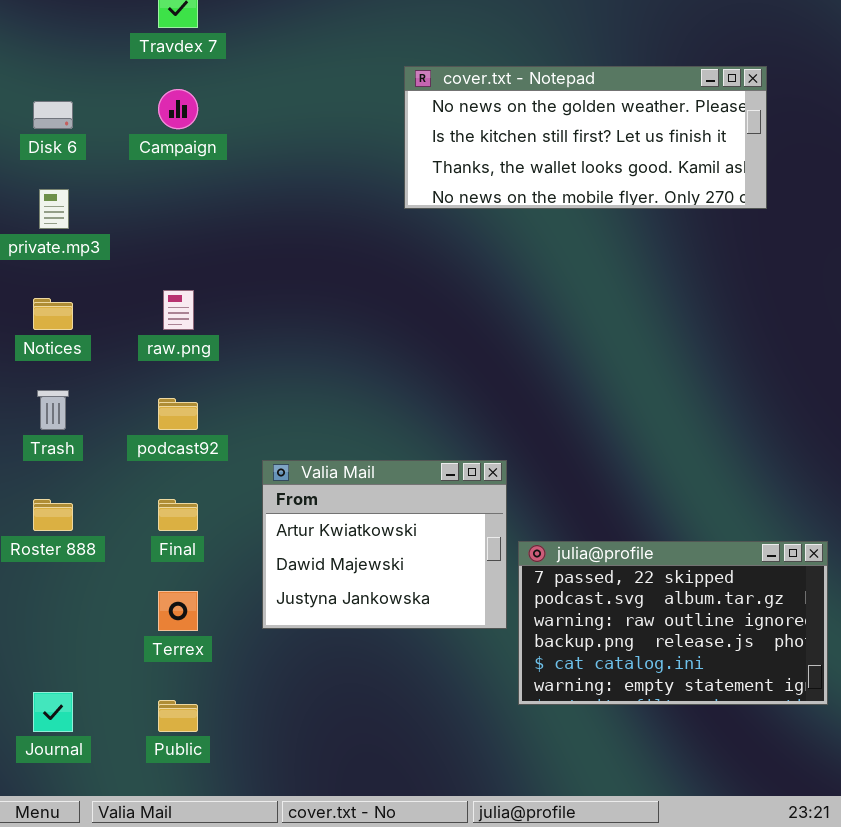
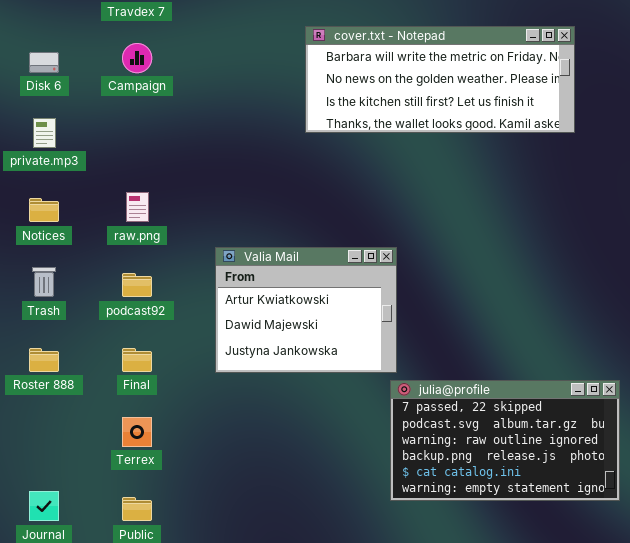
cover.txt - Notepad: [404,66,767,209] -> [305,26,575,133], scrolled up 1 row
Valia Mail: [262,460,507,629] -> [215,247,397,373], moved

